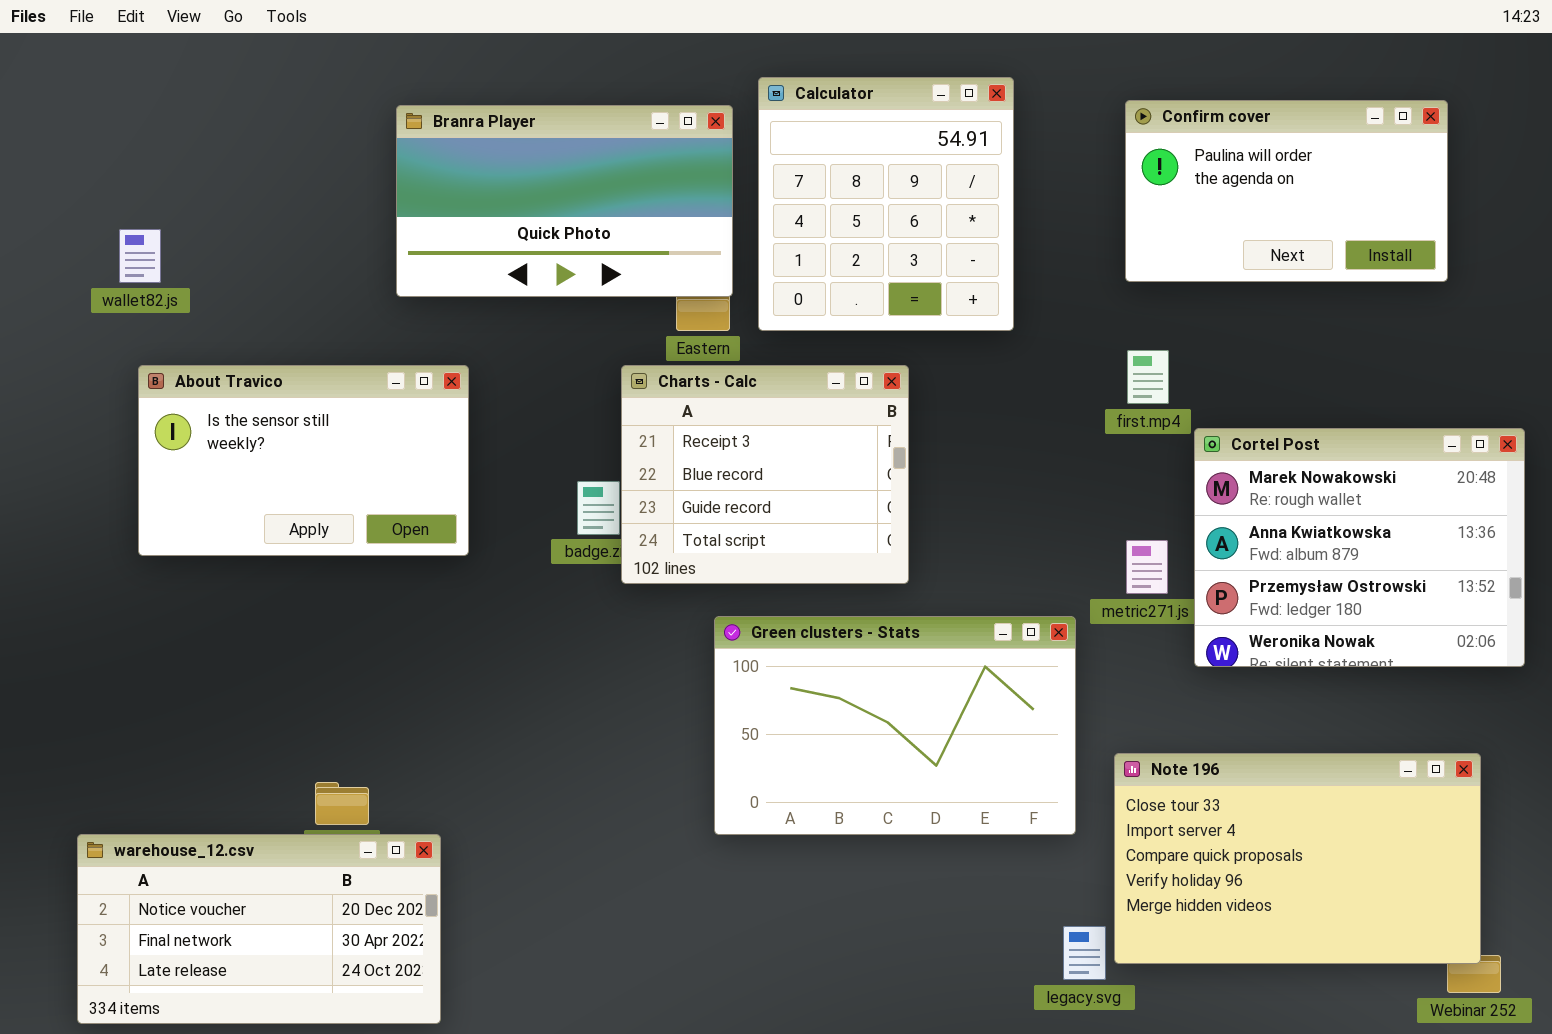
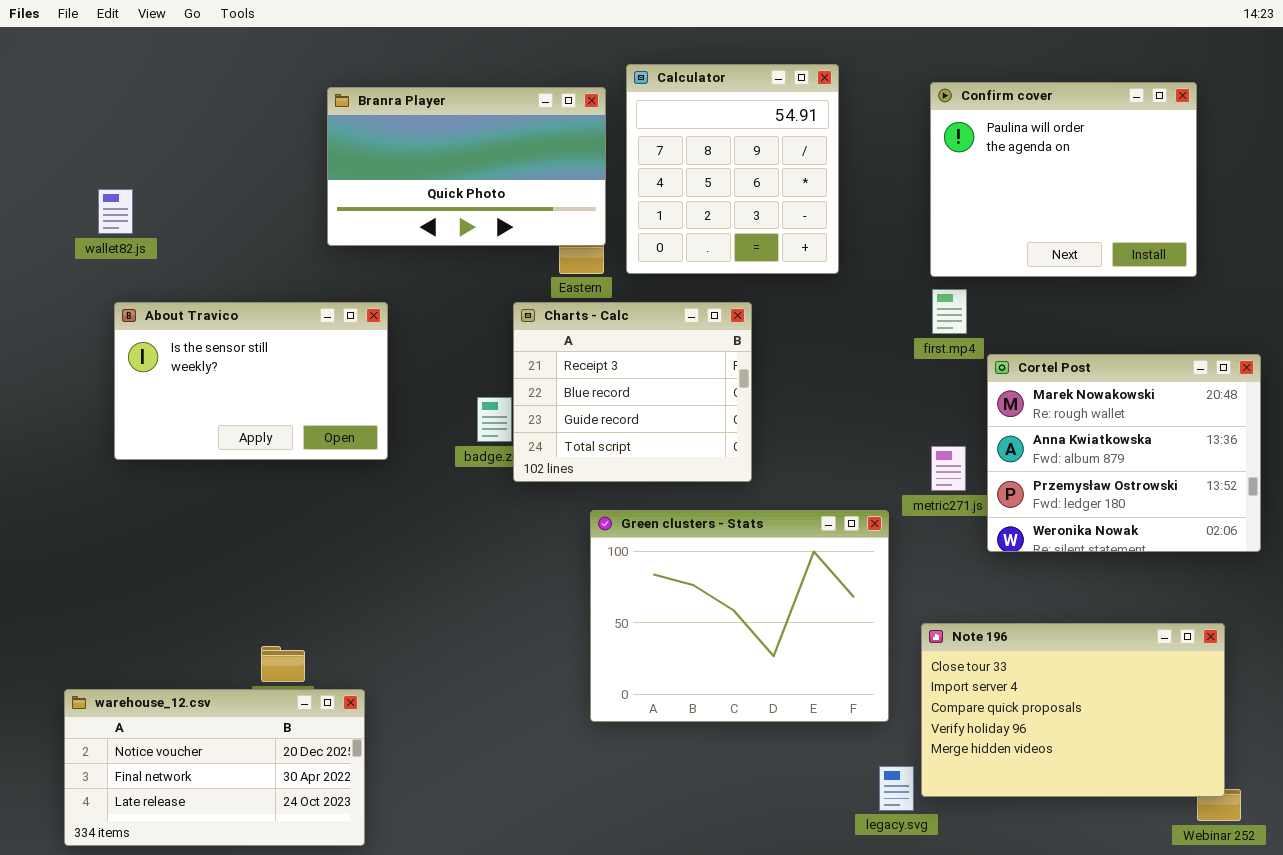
Confirm cover: [1125,100,1448,282] -> [930,82,1197,277], resized
Green clusters - Stats: [714,616,1076,835] -> [590,510,889,722], resized

